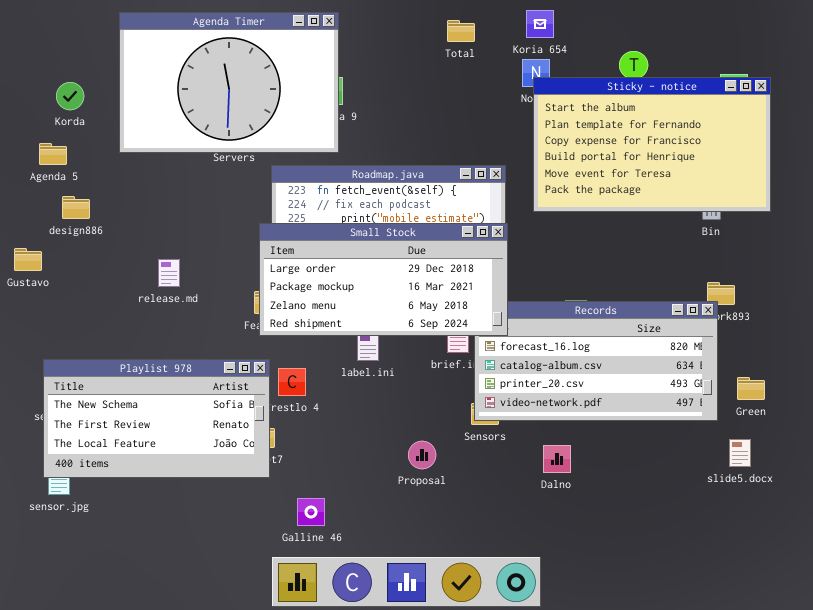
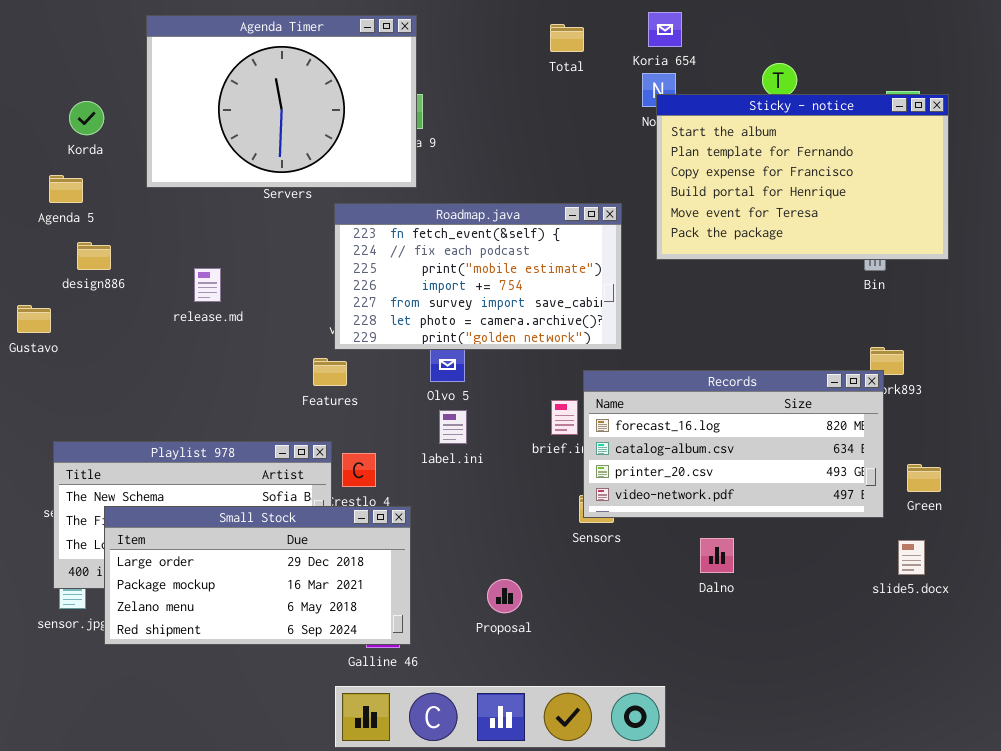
Small Stock: [259,223,508,336] -> [104,506,411,645], moved
release.md: [158,259,180,287] -> [194,268,221,302], moved
Proposal: [408,441,436,469] -> [487,579,522,613], moved
Dalno: [543,445,571,473] -> [700,538,734,573], moved

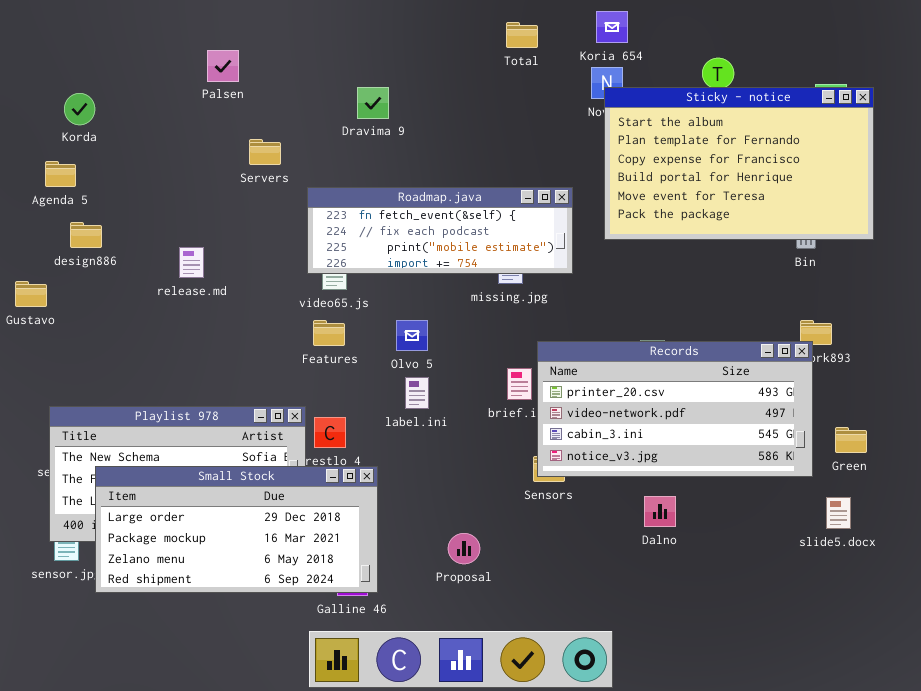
Agenda Timer: [146,15,417,188] -> none, closed
Roadmap.java: [334,203,622,350] -> [307,187,573,274], resized
Features: [313,358,347,386] -> [313,320,345,346], moved
Records: [583,370,884,518] -> [537,341,813,477], scrolled down 2 rows

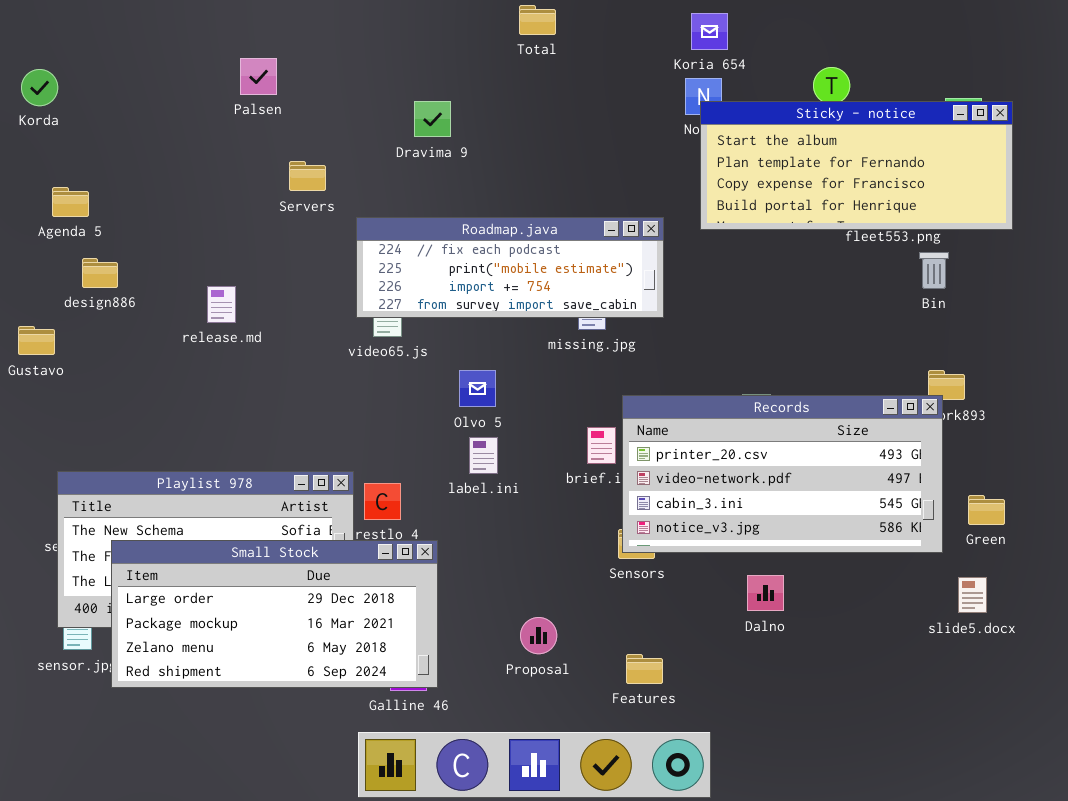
Total: [506,22,538,48] -> [519,5,556,35], moved
Sticky - notice: [604,87,874,240] -> [700,101,1013,230], resized
Korda: [64,93,95,125] -> [21,69,58,106], moved
Roadmap.java: [307,187,573,274] -> [356,217,664,318], scrolled down 1 row
Features: [313,320,345,346] -> [626,654,663,684], moved

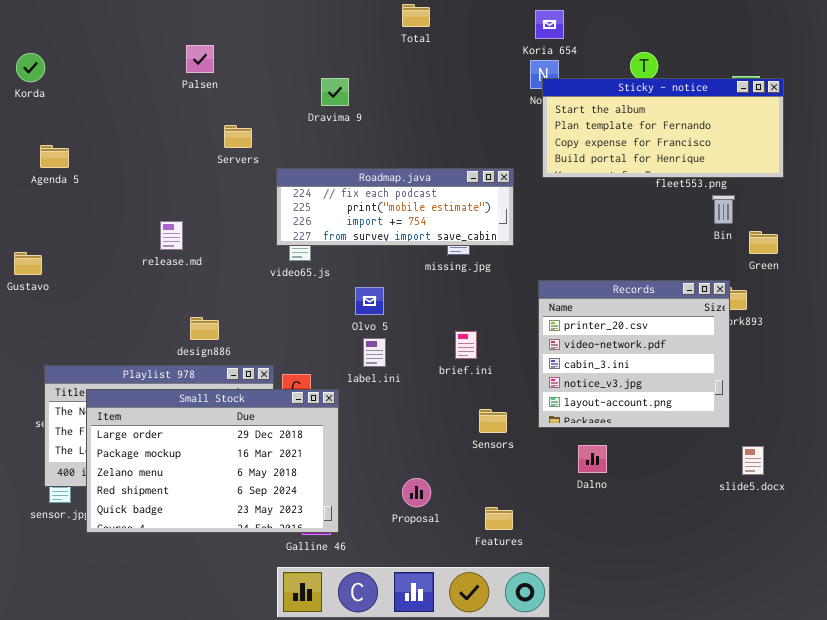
design886: [82,258,118,288] -> [190,317,219,340], moved
Records: [622,395,943,553] -> [538,280,730,428], resized
Green: [968,495,1005,525] -> [749,231,778,254], moved
Small Stock: [111,540,438,688] -> [86,389,339,533], resized

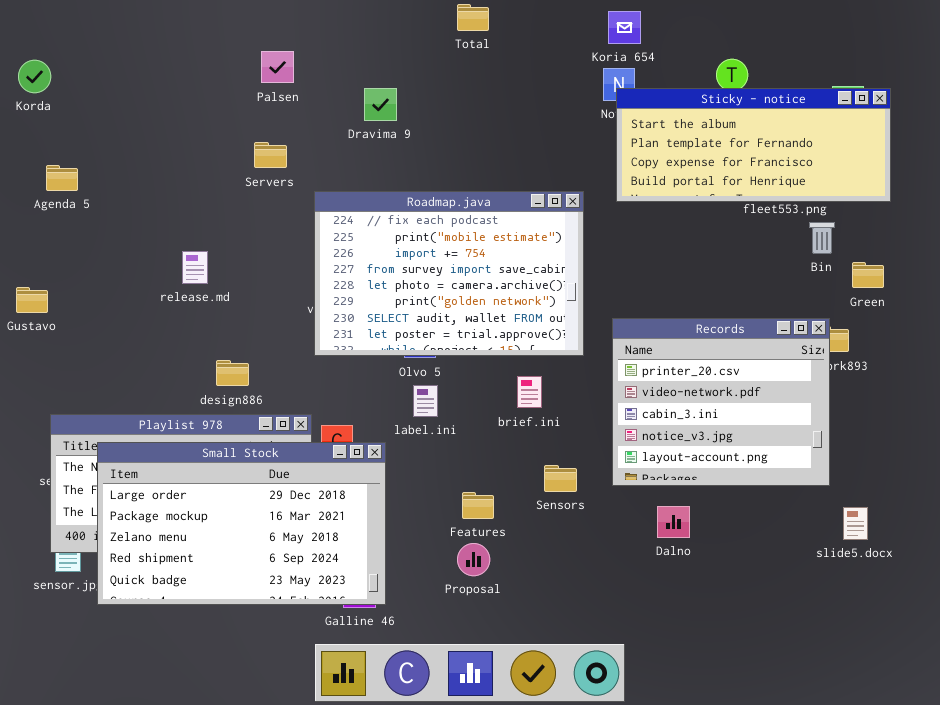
Palsen: [186,45,214,73] -> [261,51,294,83], moved
Roadmap.java: [276,168,514,246] -> [314,191,584,356], resized
Features: [485,507,513,530] -> [462,492,494,519], moved

